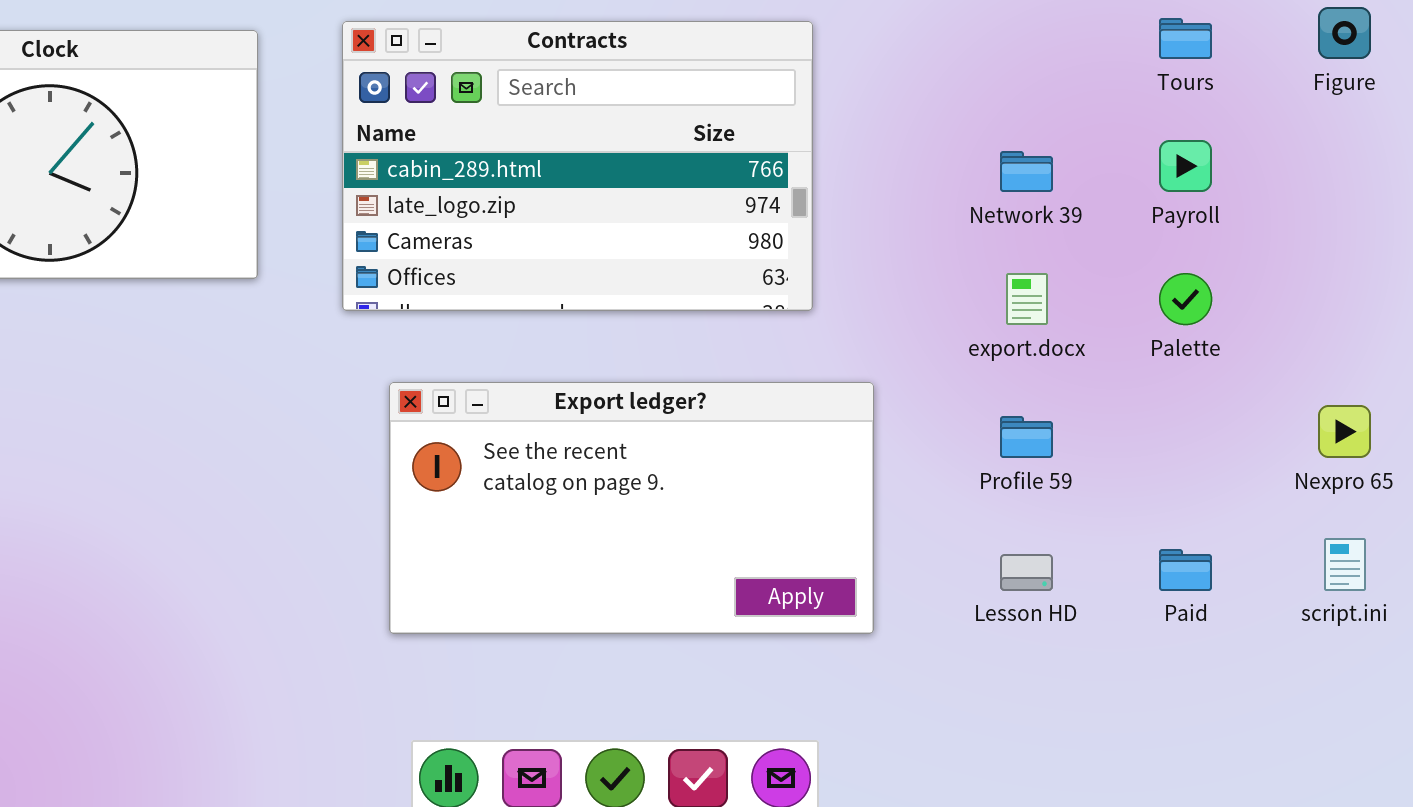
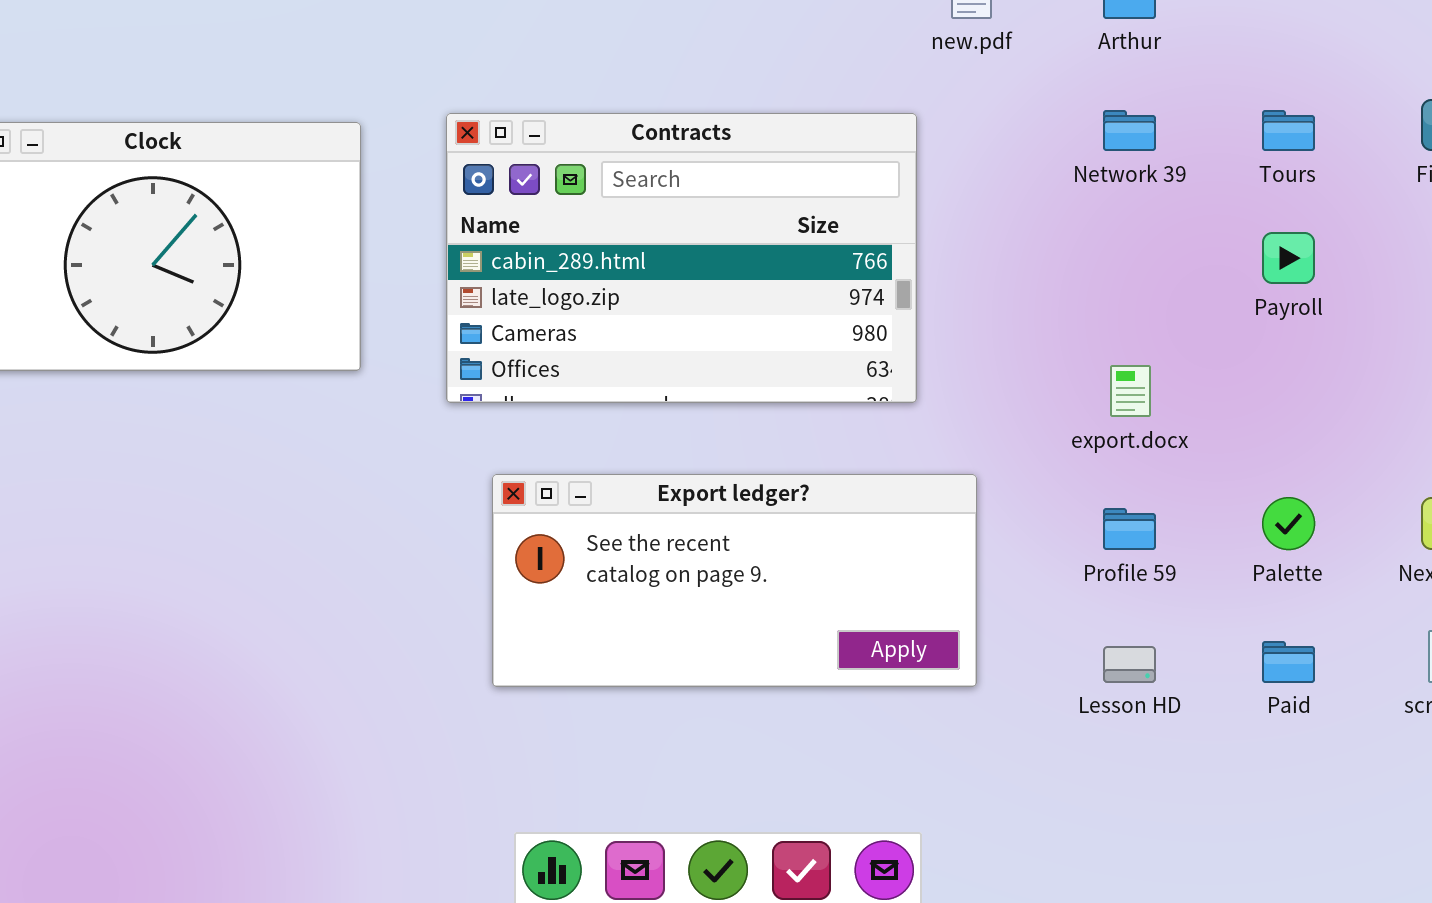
Network 39: [1000,151,1053,192] -> [1103,110,1156,151], moved
Palette: [1159,273,1212,325] -> [1262,497,1315,550], moved
Export ledger?: [389,382,874,634] -> [492,474,977,687], resized

